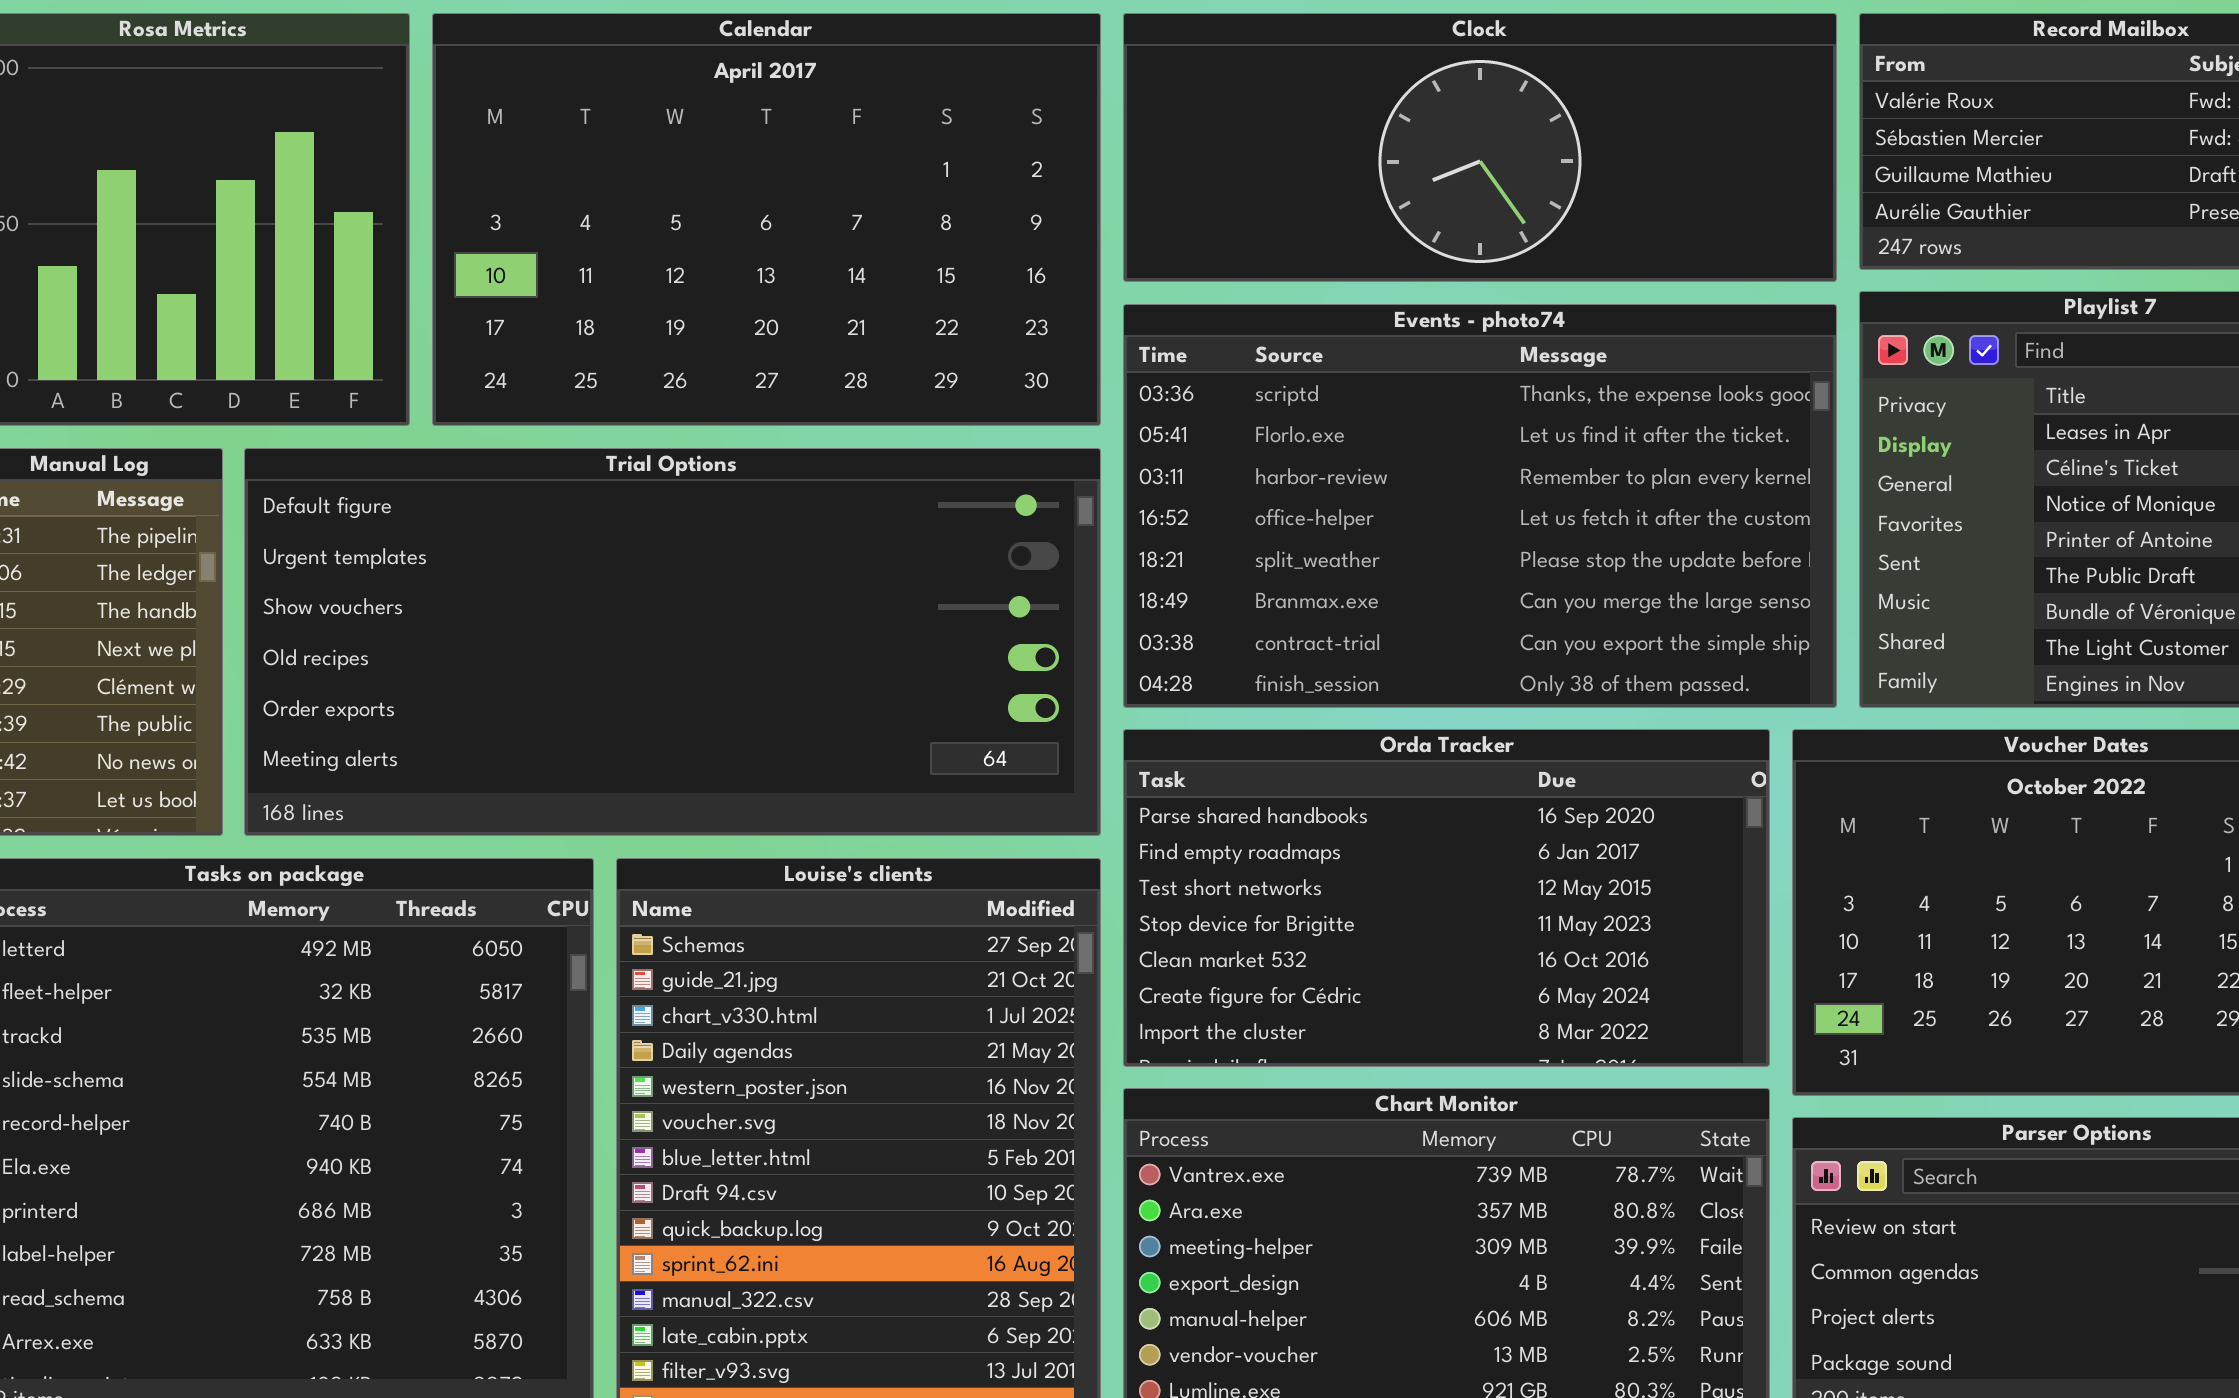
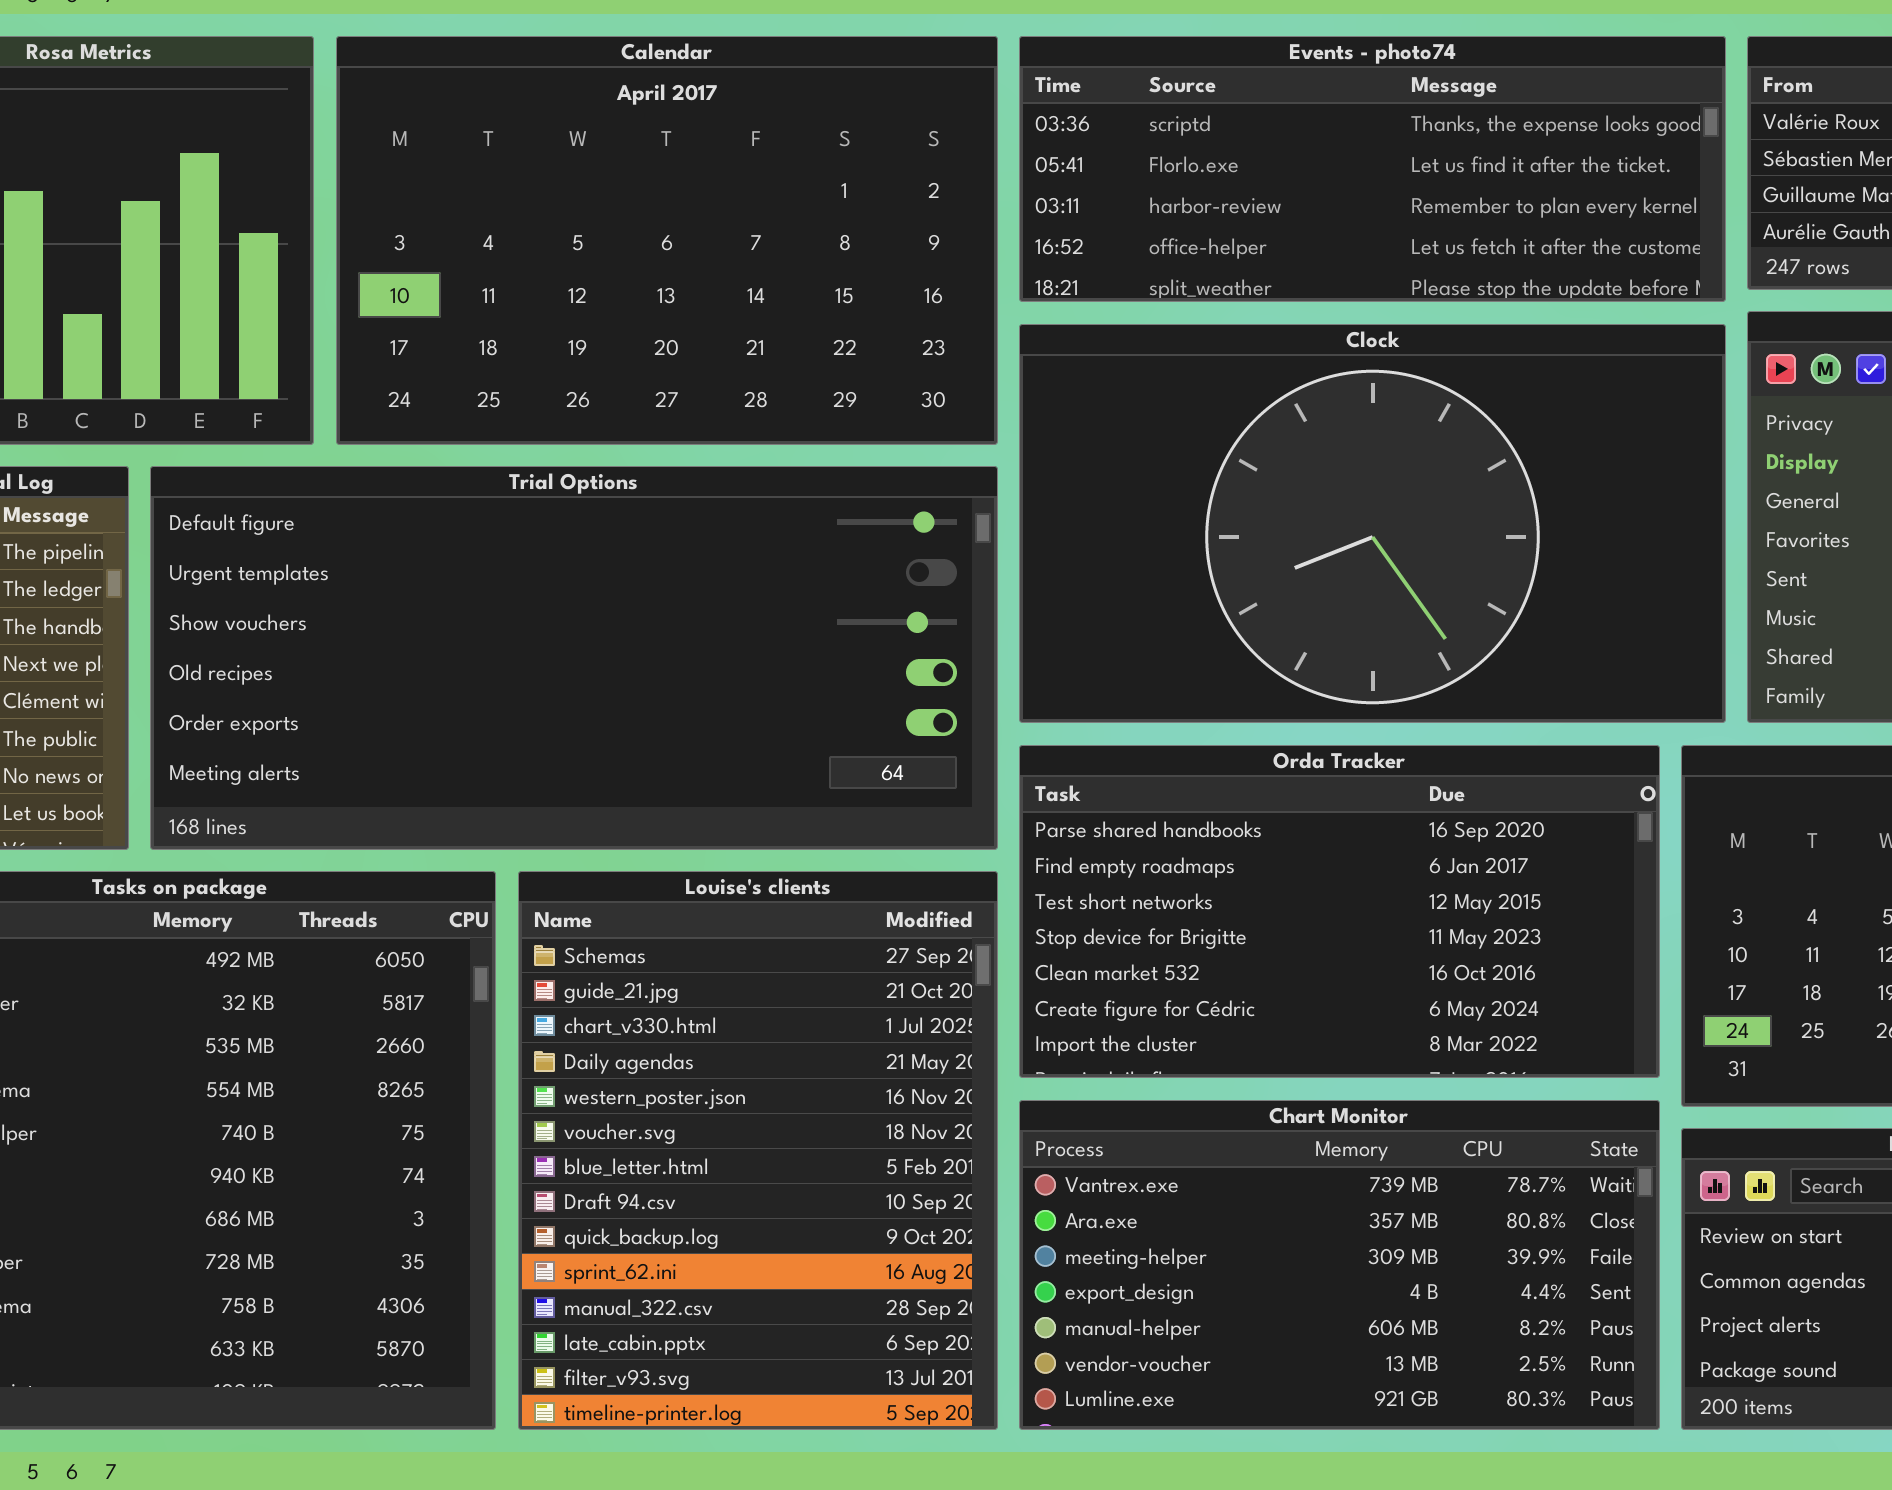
Clock: [1123,13,1837,282] -> [1019,324,1726,723], moved, resized
Events - photo74: [1123,304,1837,708] -> [1019,36,1726,302], moved, resized

